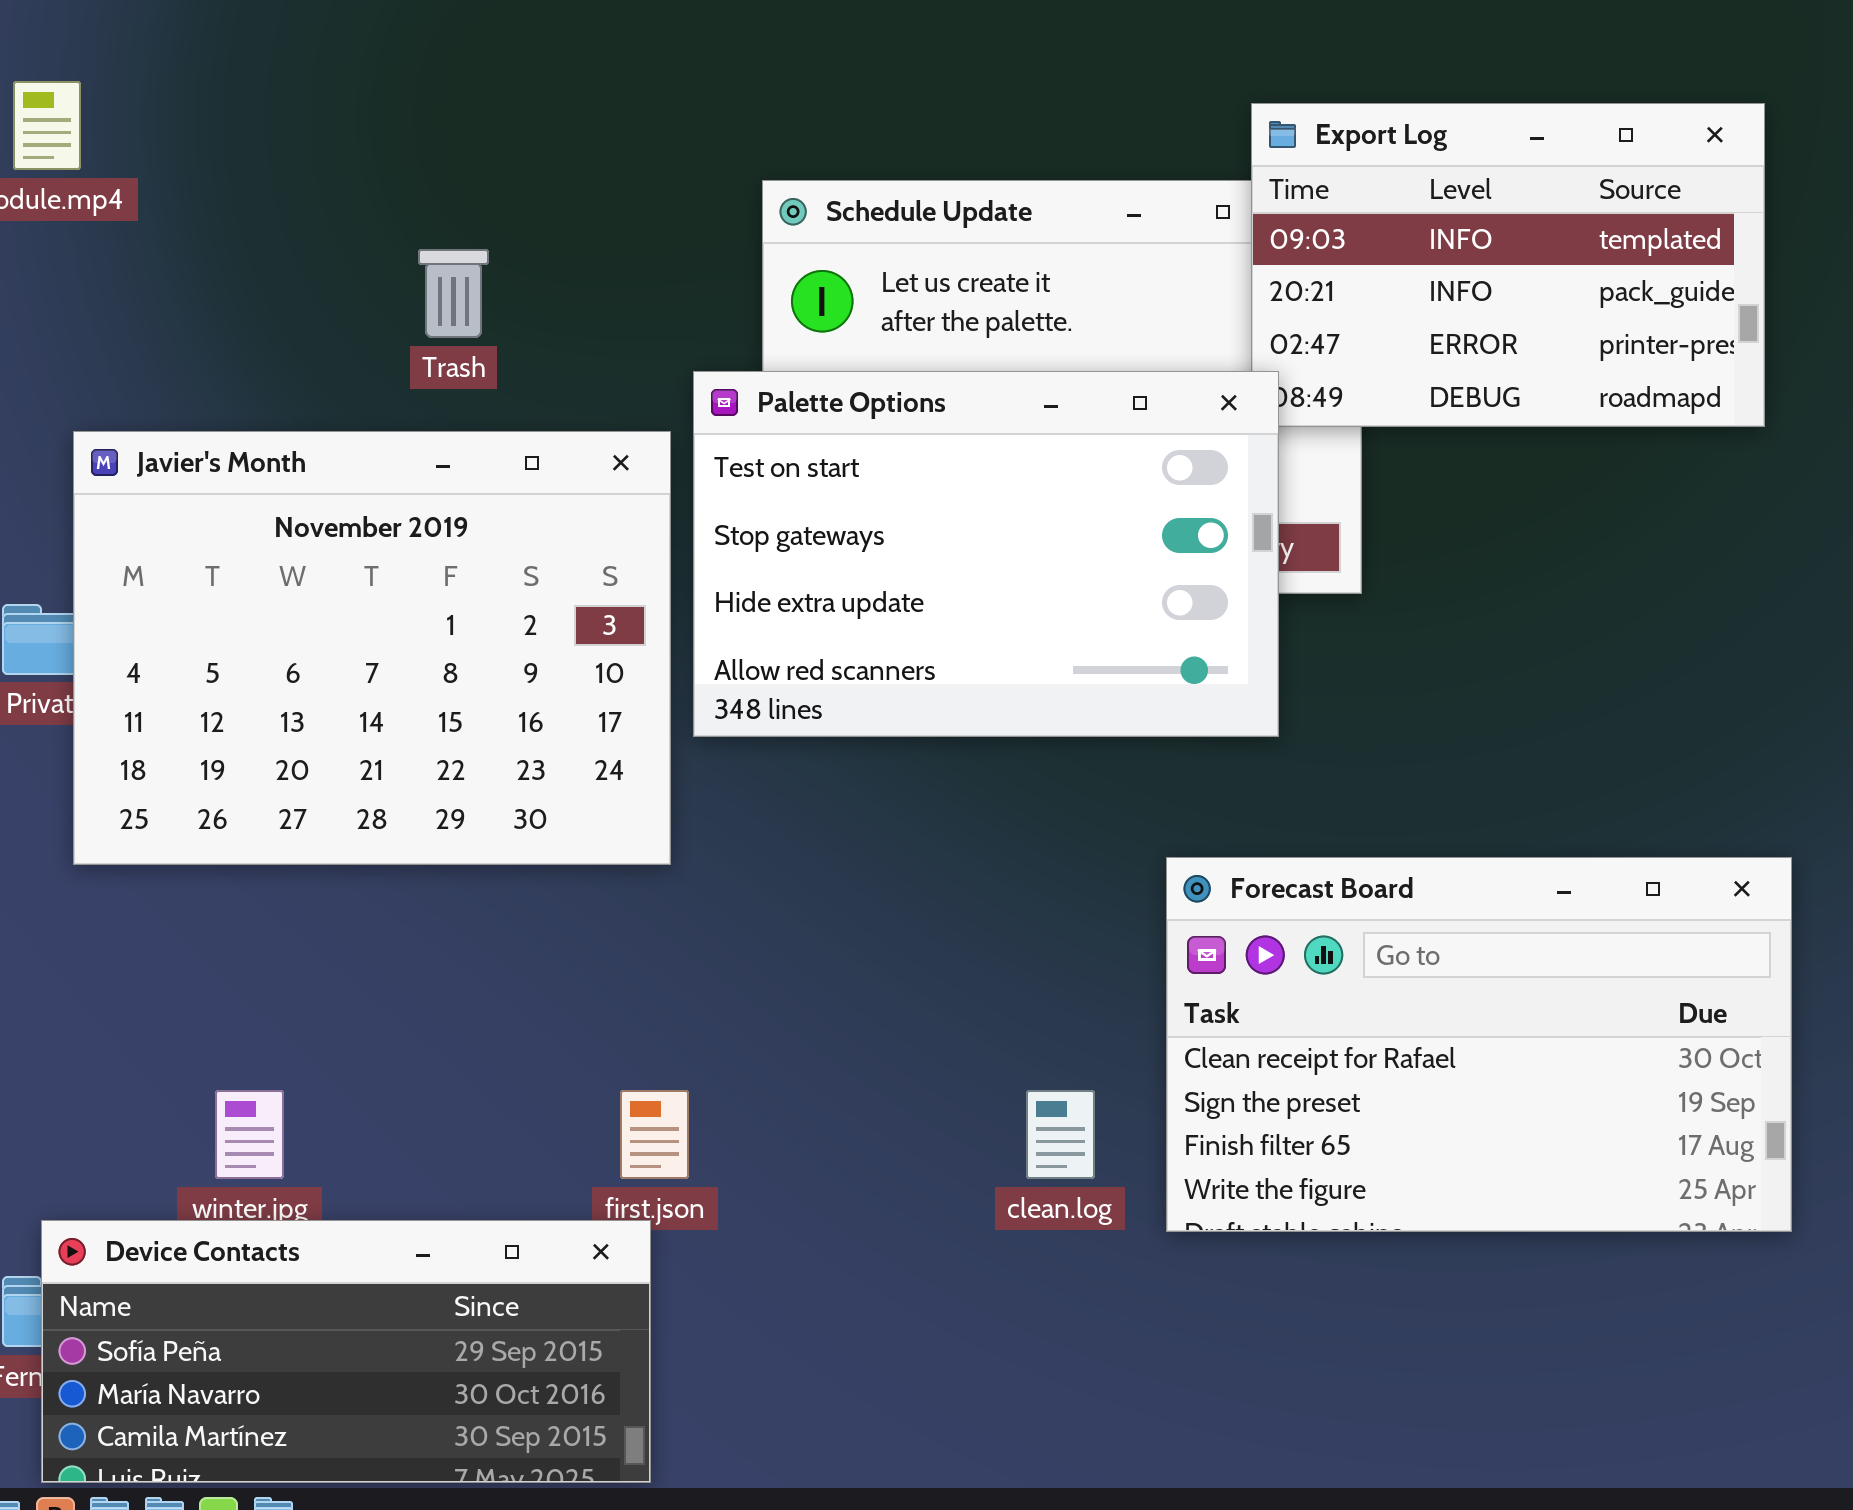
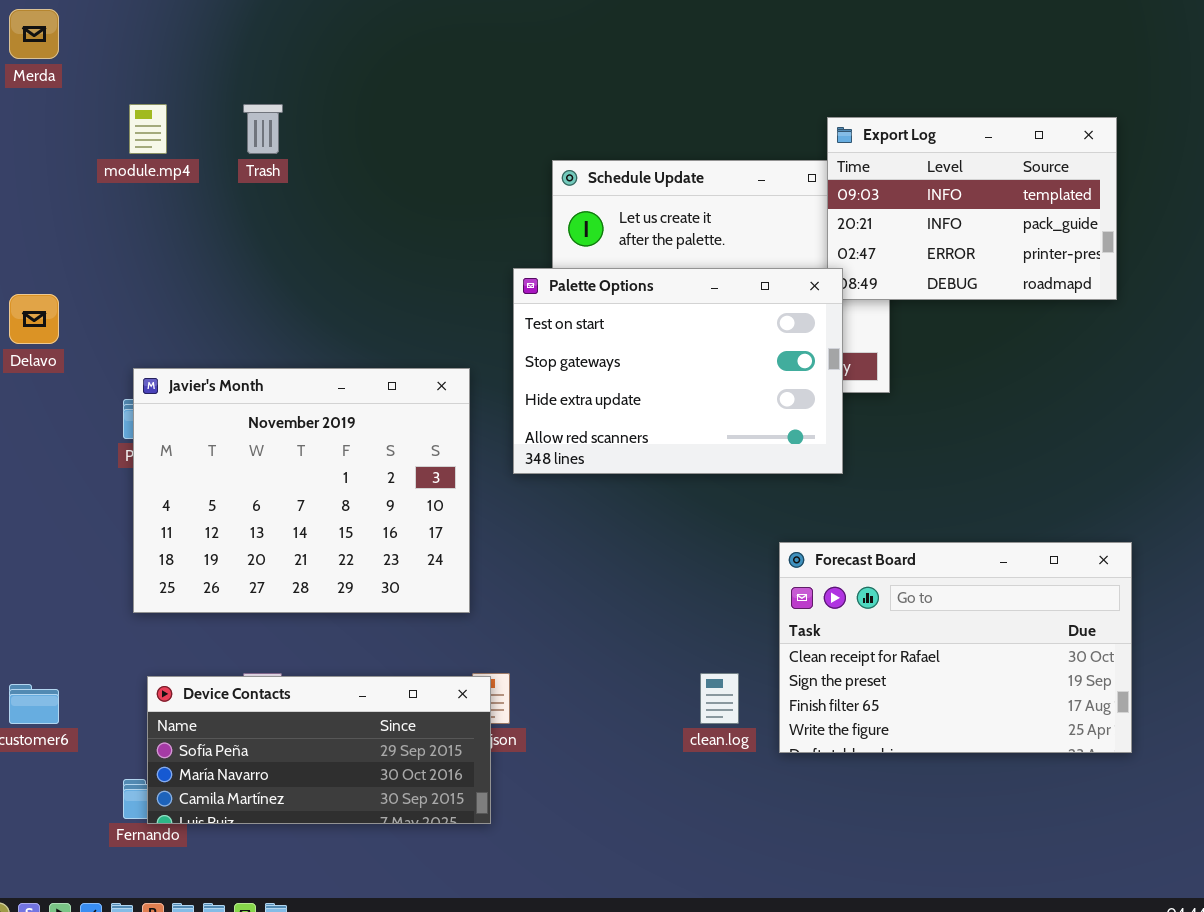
Trash: [418,249,489,338] -> [243,104,283,154], moved
Javier's Month: [73,431,671,865] -> [133,368,470,613], moved
Device Contacts: [41,1220,651,1483] -> [147,676,491,824], moved

